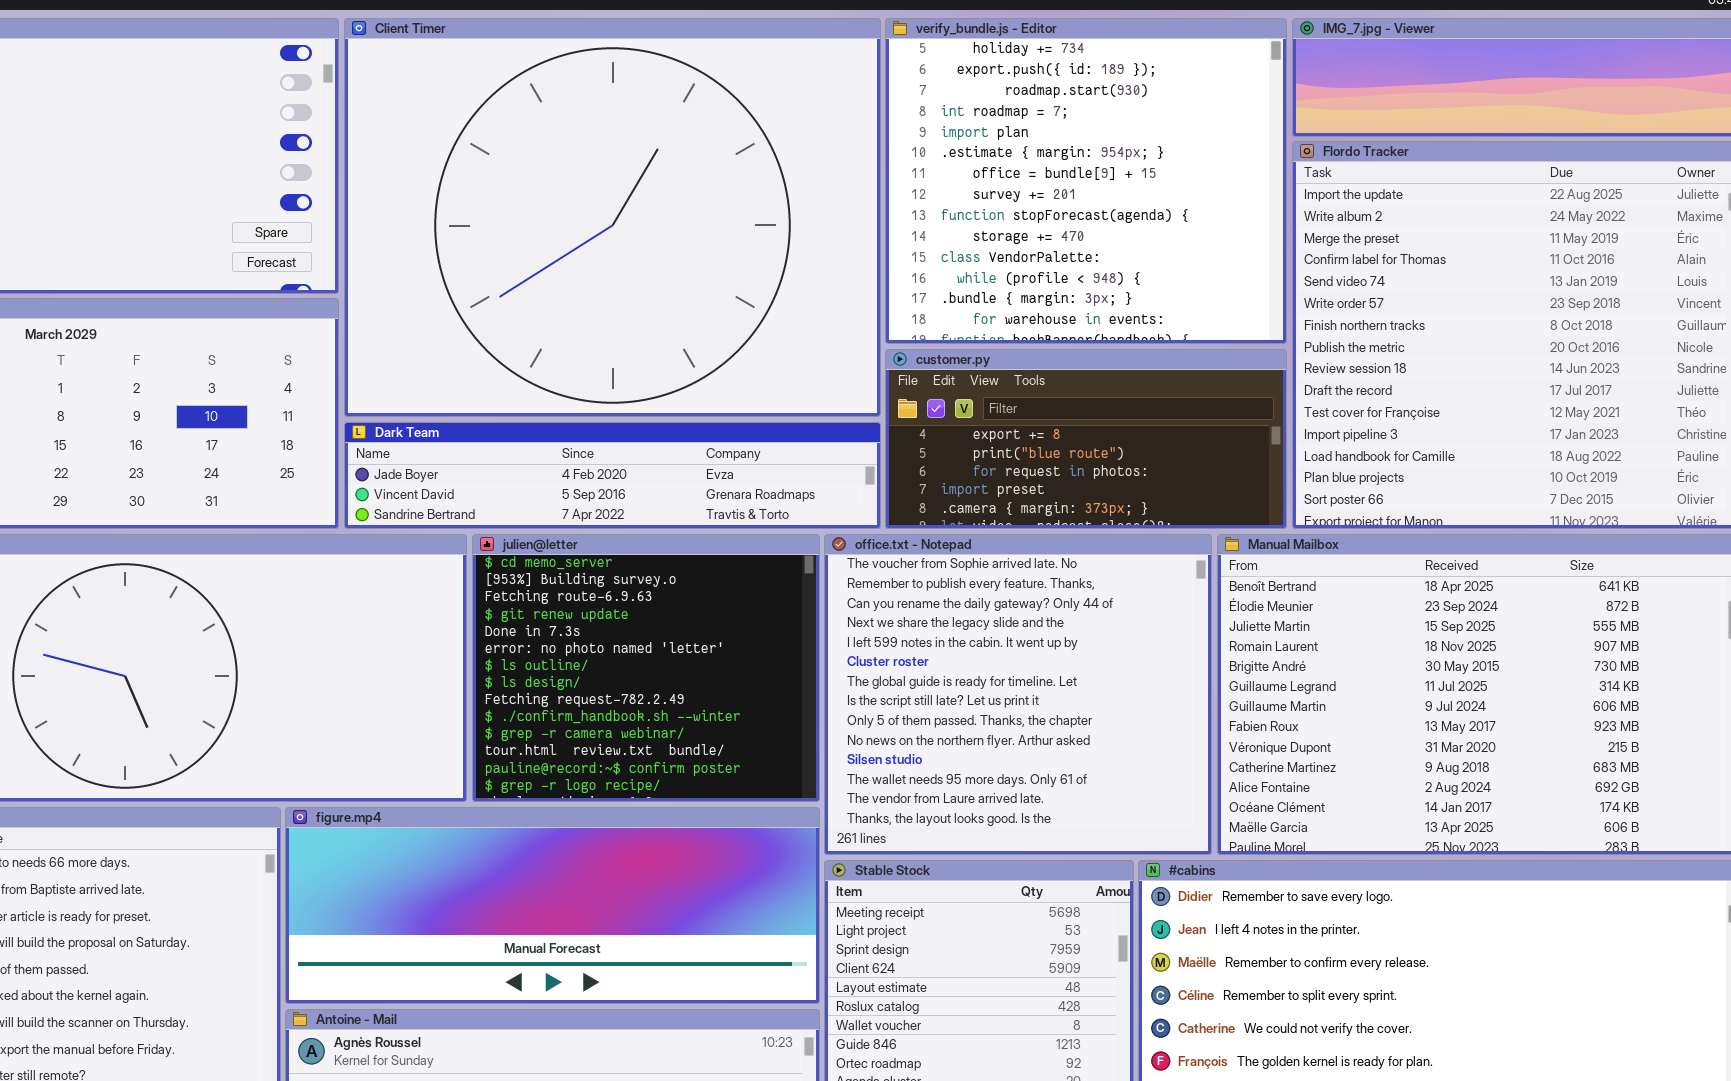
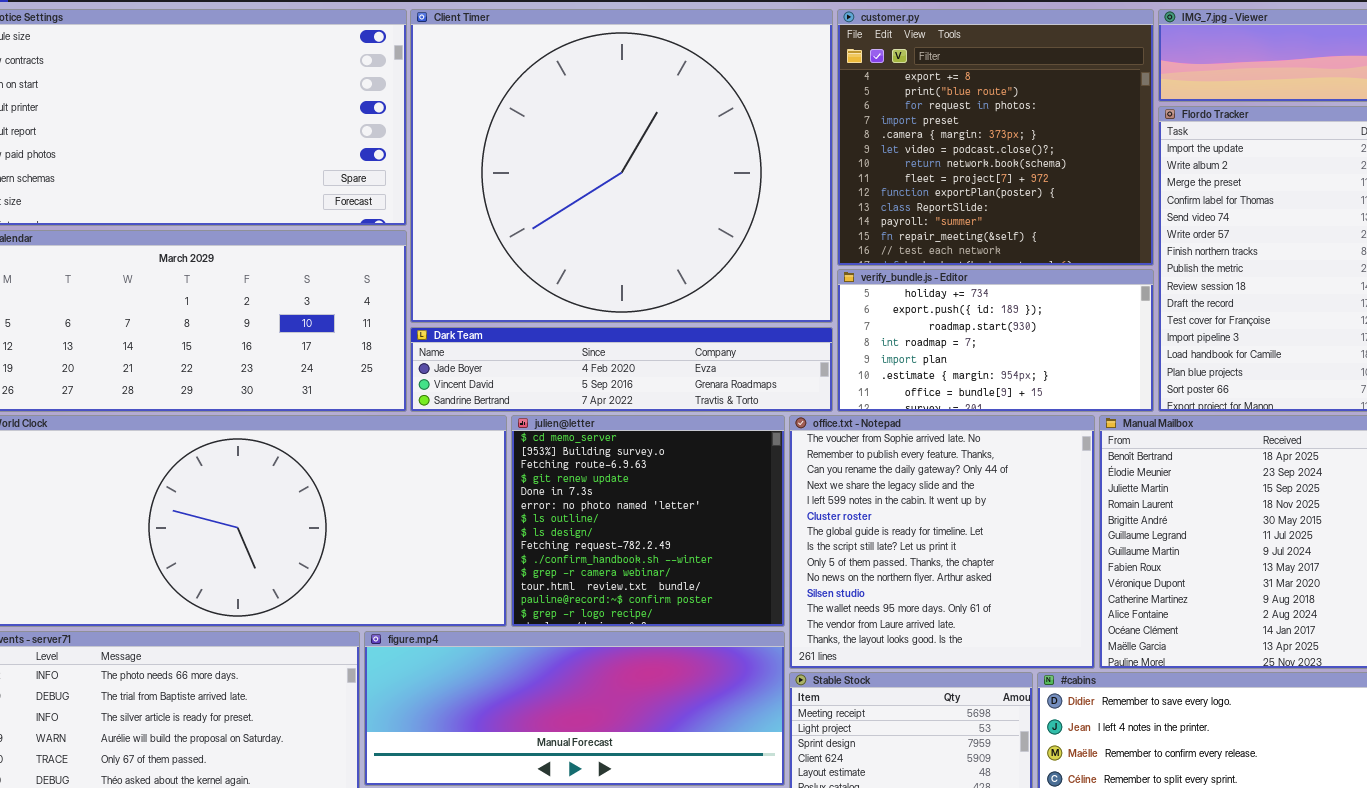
verify_bundle.js - Editor: [885,18,1287,344] -> [837,269,1154,412], moved, resized
customer.py: [885,349,1287,529] -> [837,9,1154,266], moved, resized

